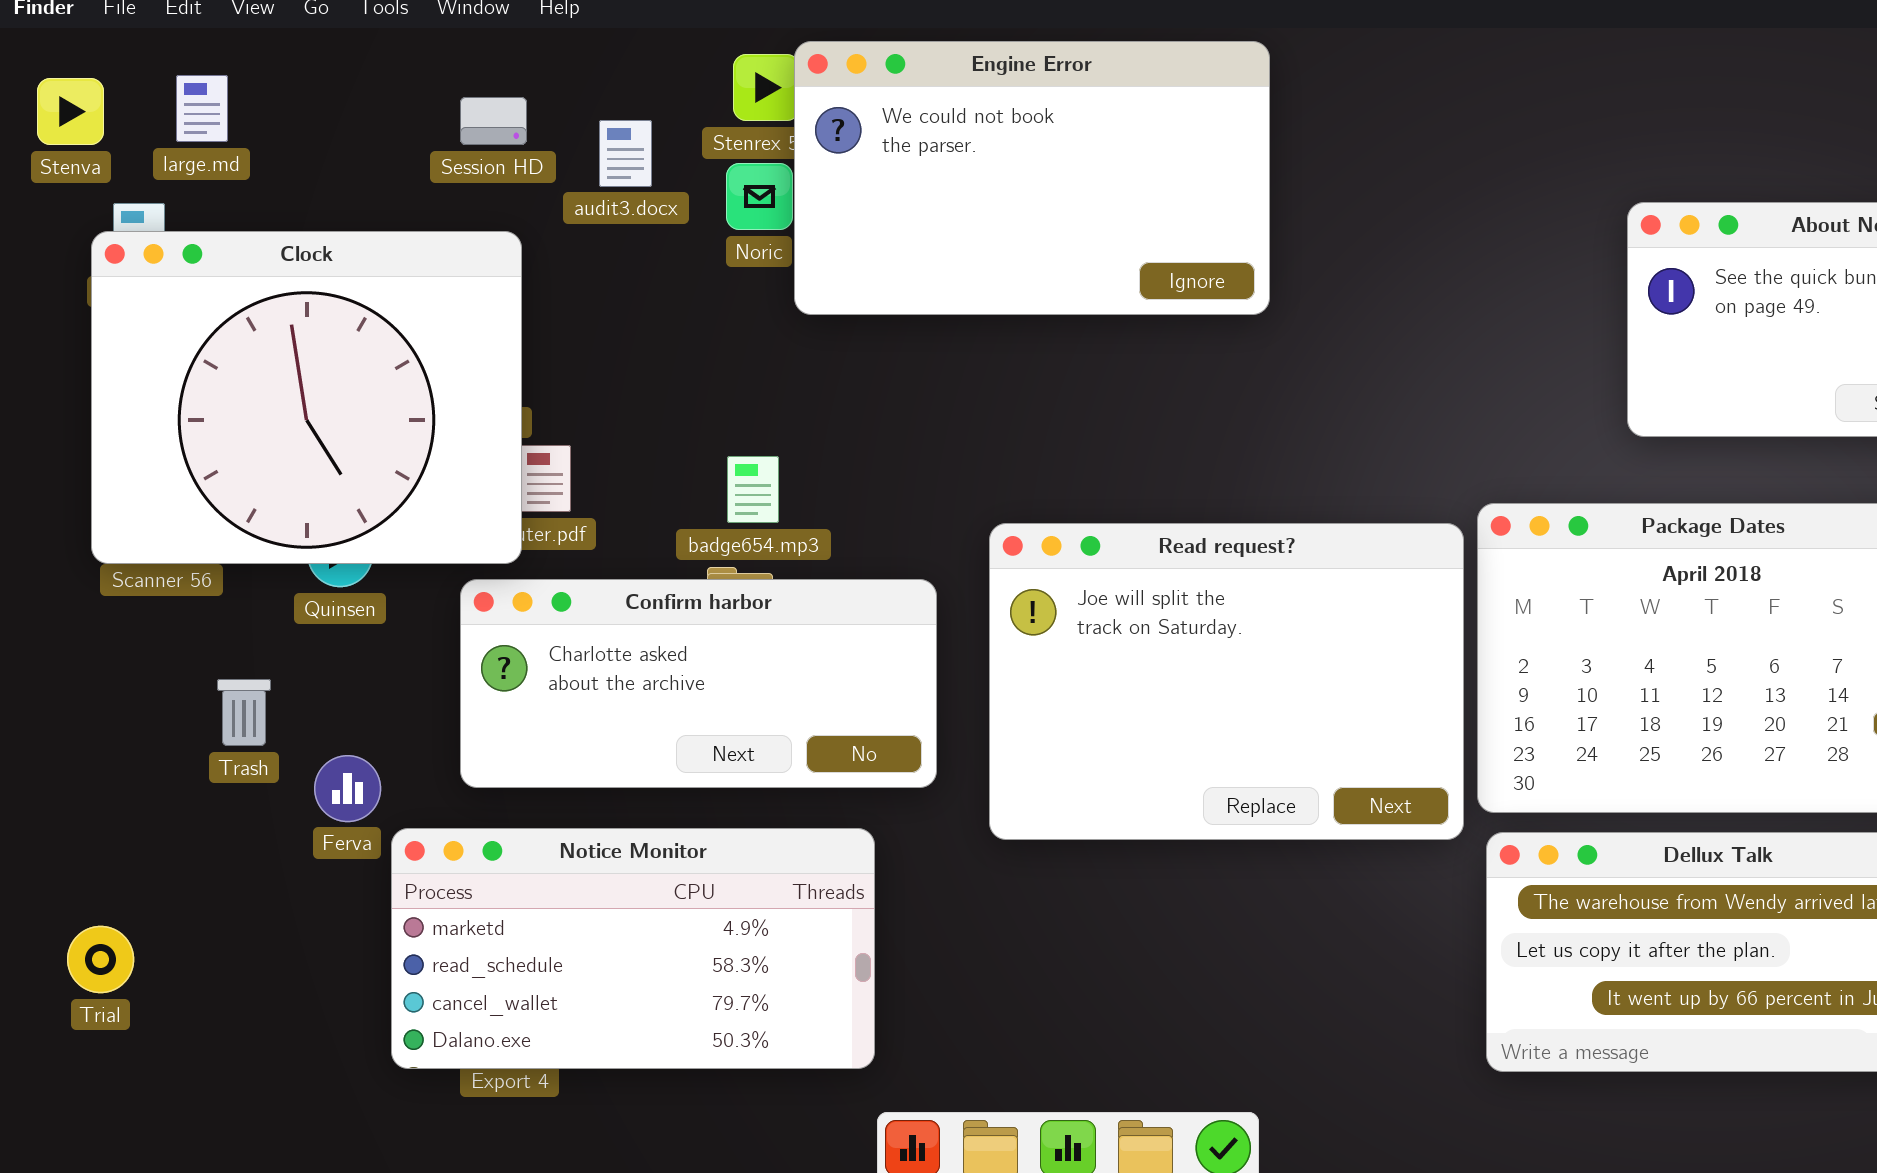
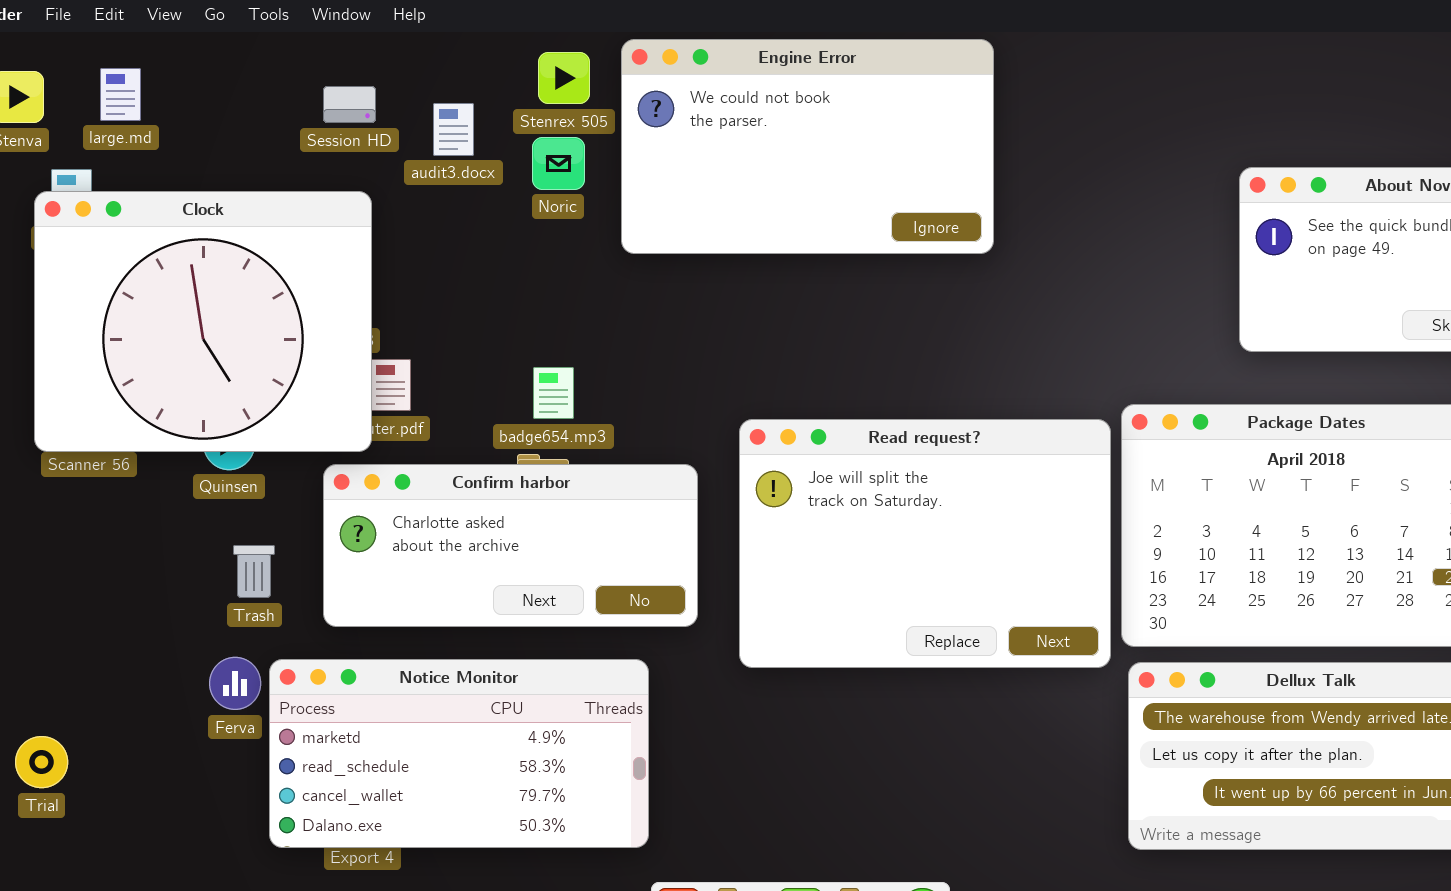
Engine Error: [794,41,1270,315] -> [621,39,994,254], moved
Trash: [217,679,271,746] -> [233,545,275,598], moved
Ferva: [314,755,381,822] -> [209,657,261,710], moved

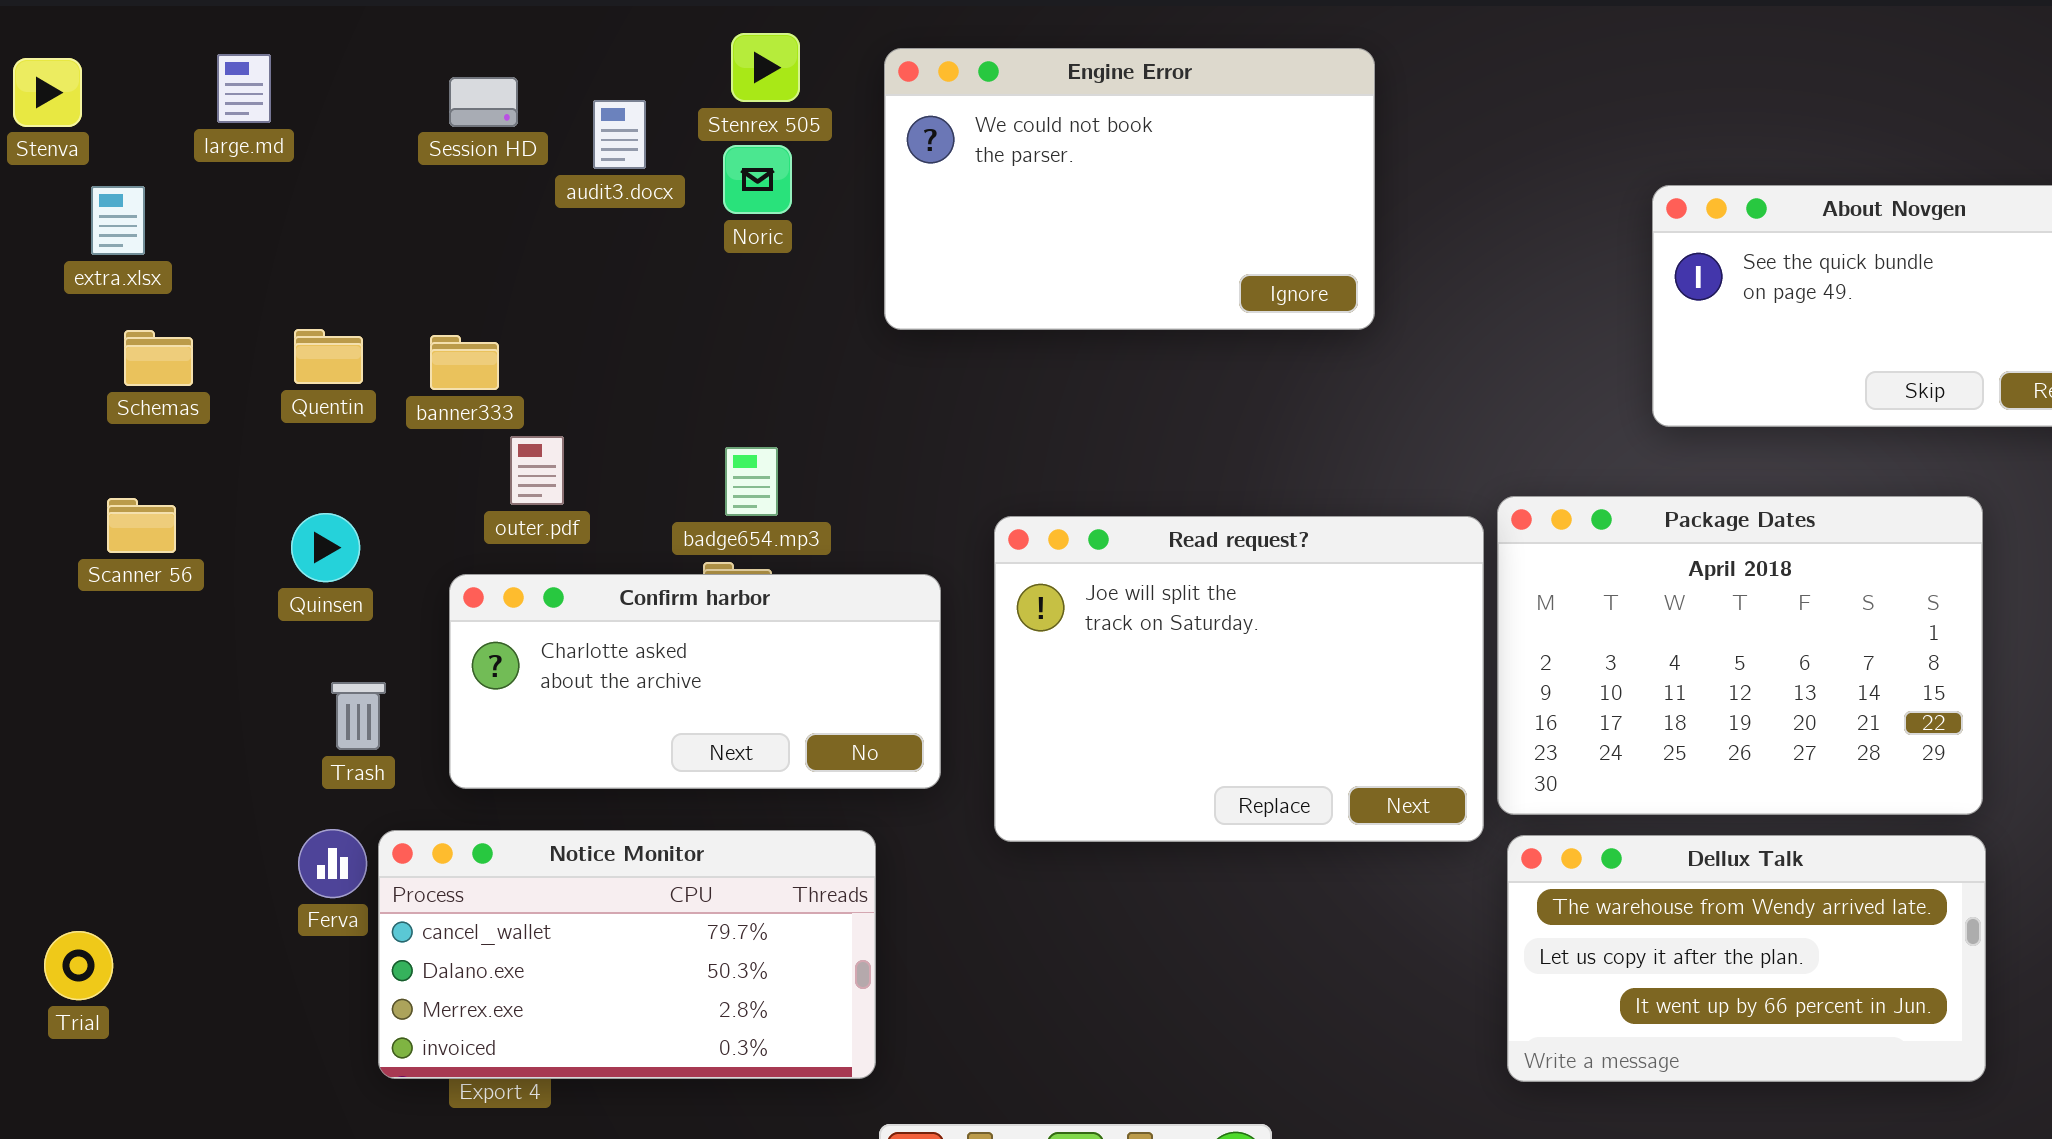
Engine Error: [621,39,994,254] -> [884,48,1375,330], moved
large.md: [100,68,141,121] -> [217,54,271,123], moved
Clock: [34,191,372,452] -> none, closed
Notice Monitor: [269,659,649,848] -> [378,830,876,1079], scrolled down 2 rows

